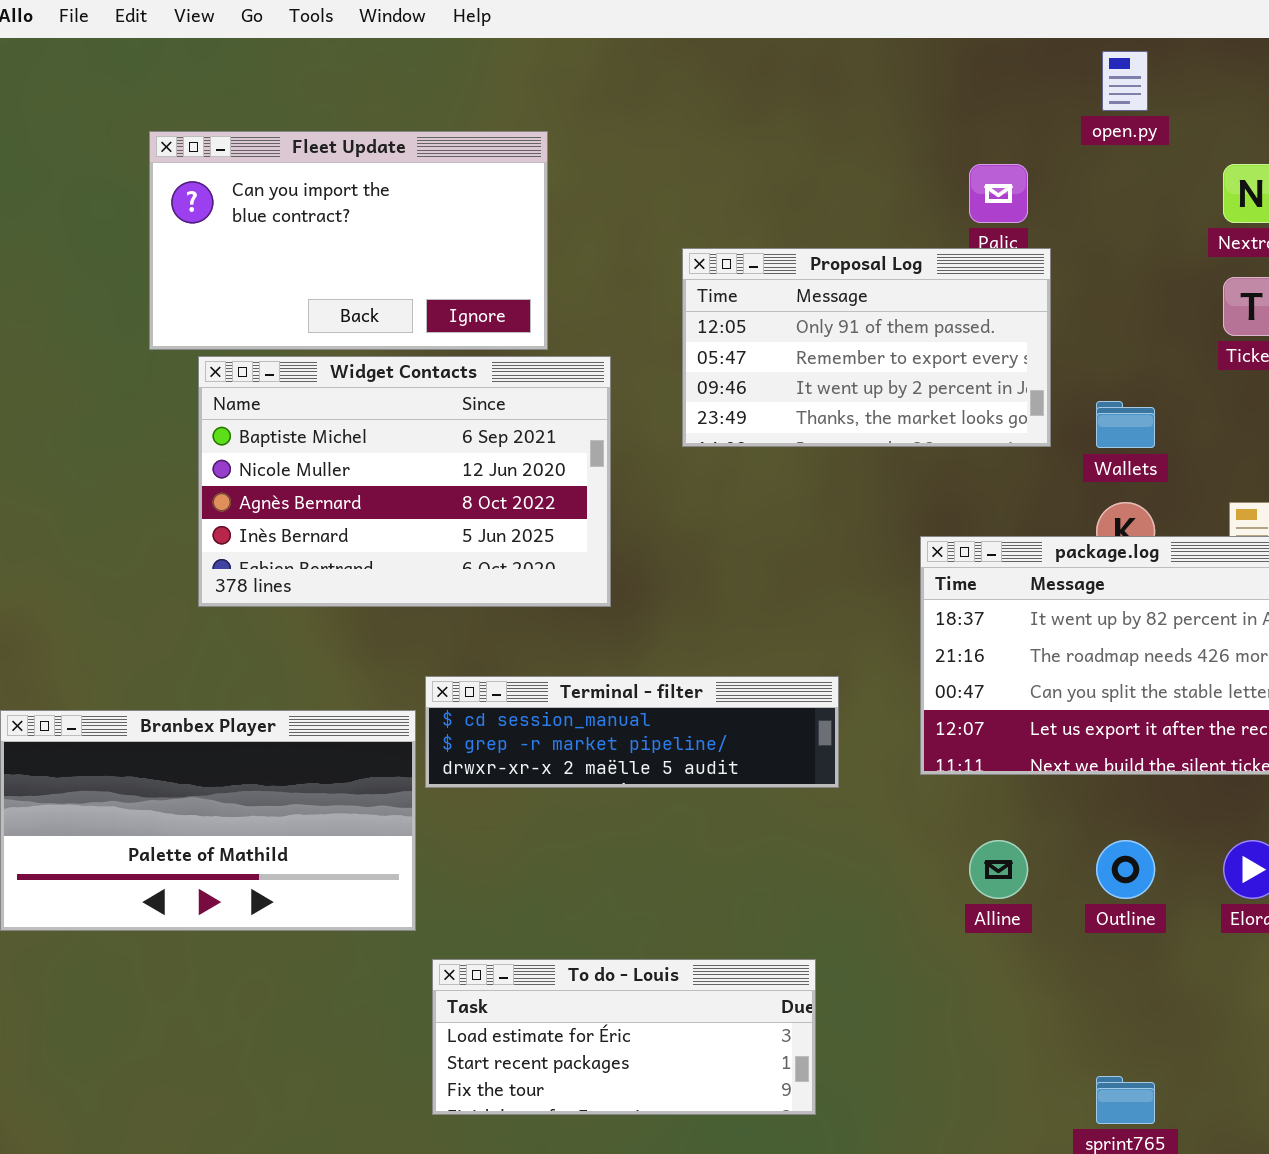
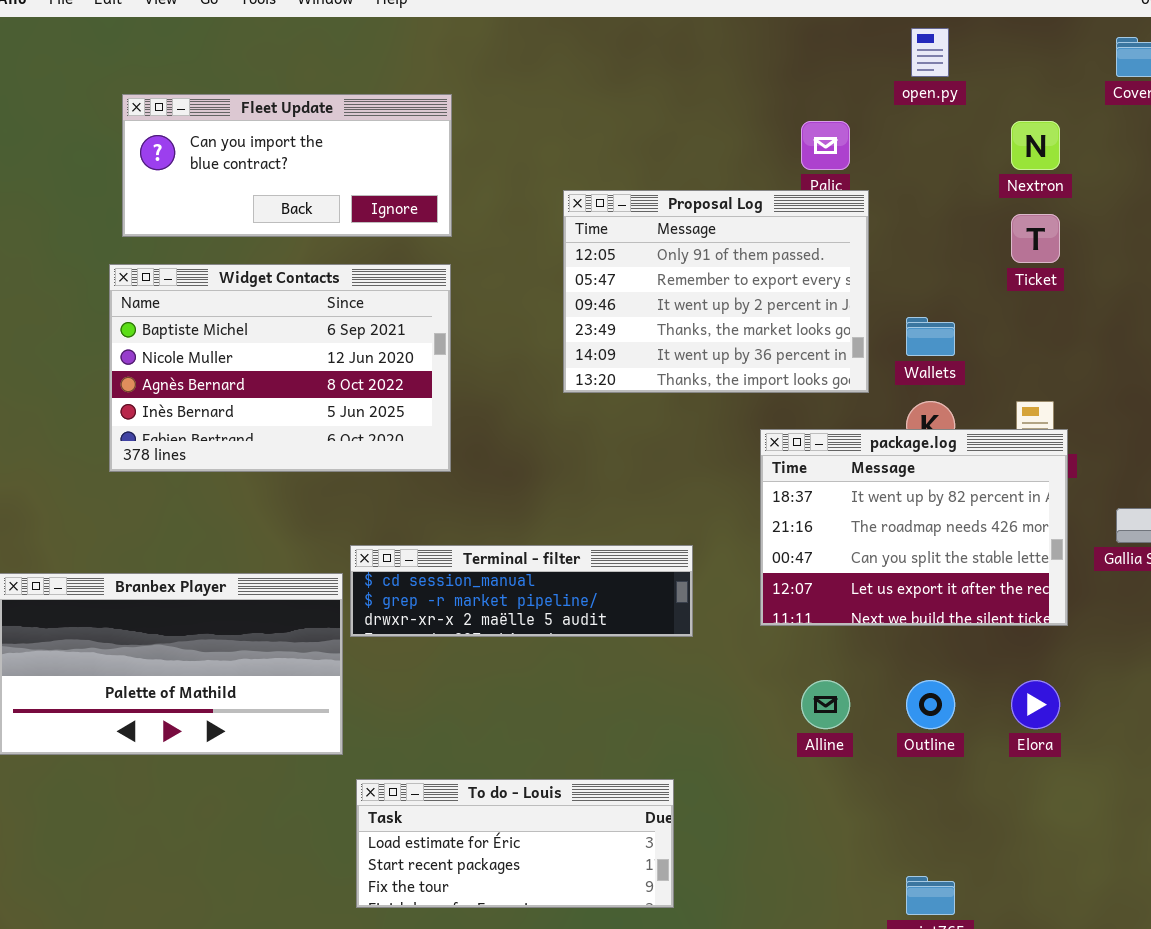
Fleet Update: [149,131,548,350] -> [122,94,452,237], resized
Proposal Log: [682,248,1051,447] -> [563,190,869,393], resized
Widget Contacts: [198,356,611,607] -> [109,264,451,472], moved

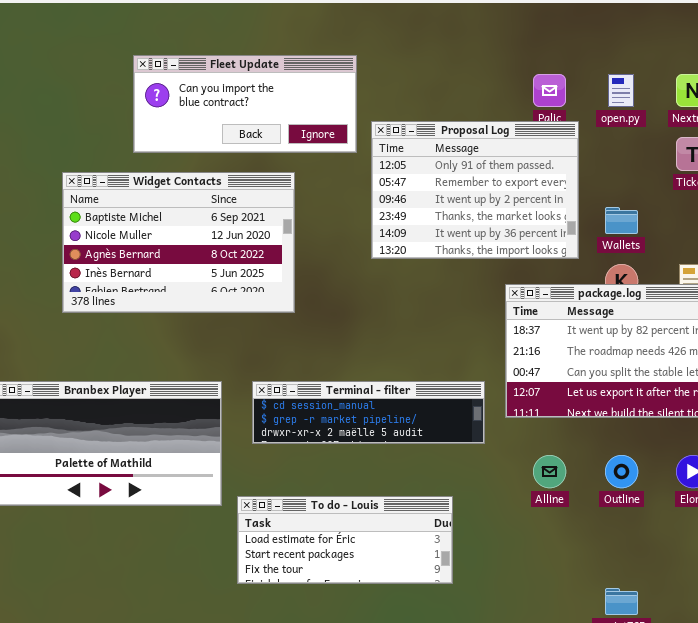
open.py: [911,28,949,77] -> [608,74,634,107], moved
Fleet Update: [122,94,452,237] -> [133,55,357,153], moved
Terminal - filter: [350,545,693,637] -> [252,381,485,444], moved
To do - Louis: [356,779,674,908] -> [237,496,453,584], moved

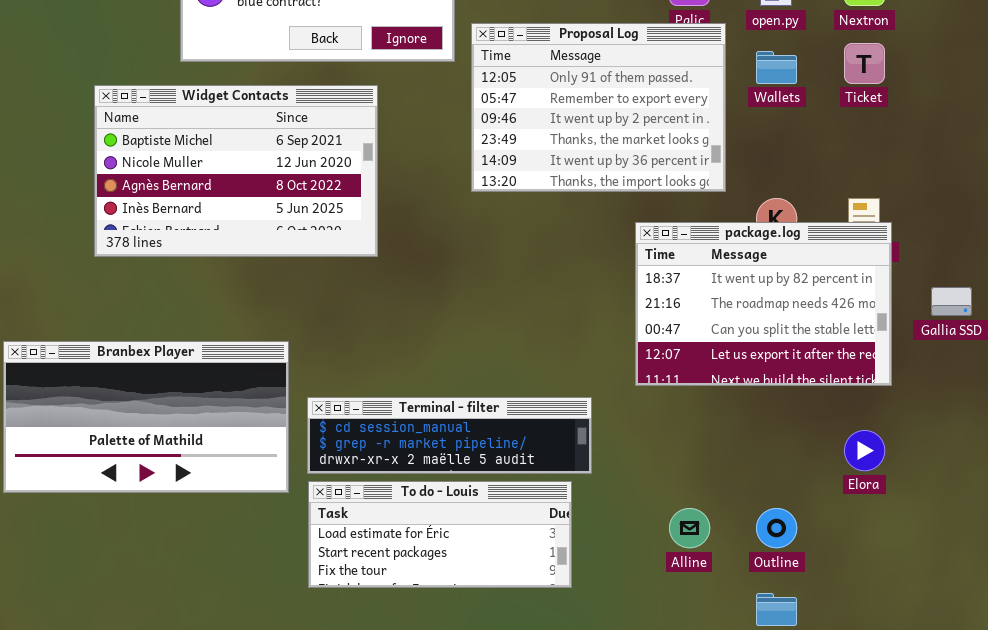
Wallets: [605,207,638,234] -> [756,51,797,84], moved
Terminal - filter: [252,381,485,444] -> [307,397,592,474], moved
Alline: [533,455,566,488] -> [669,508,710,548], moved
Outline: [605,455,638,488] -> [756,508,797,548], moved

